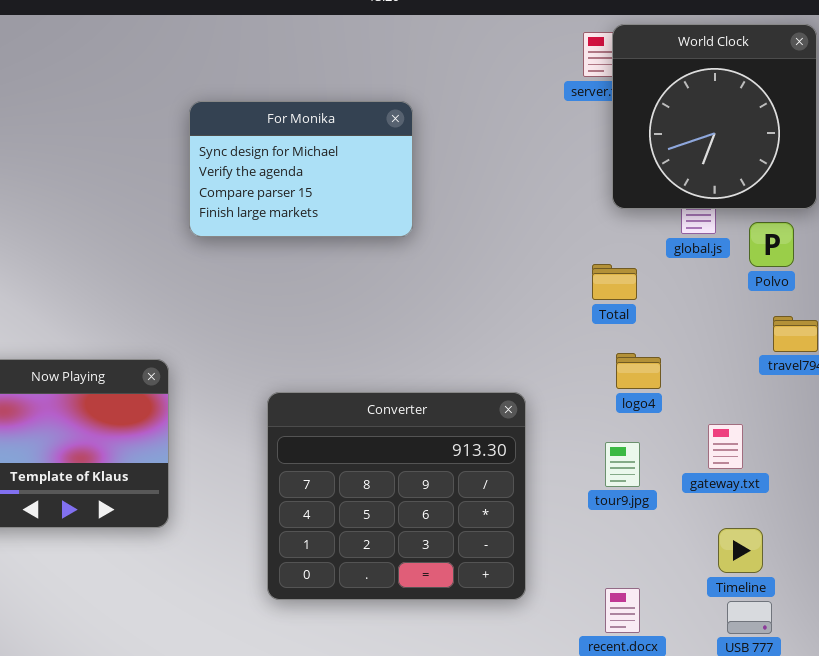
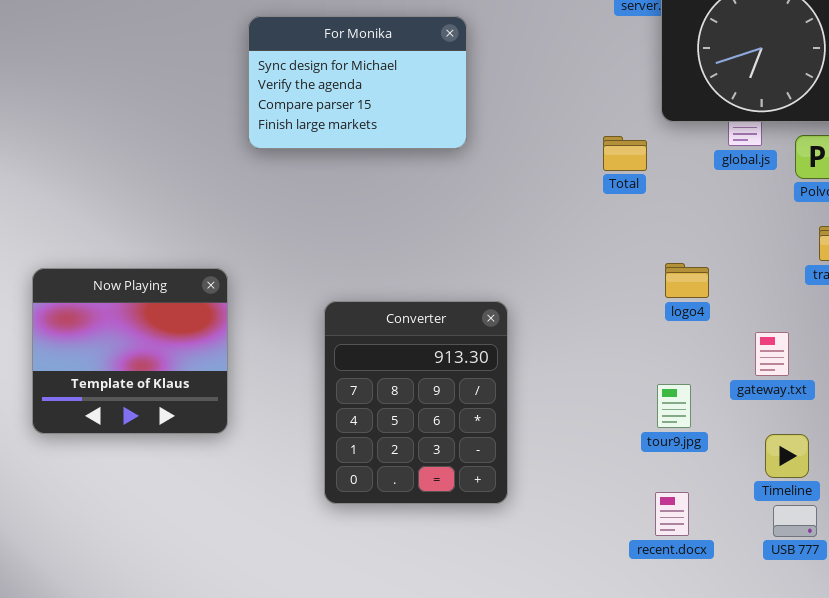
Total: [592,264,637,300] -> [603,136,647,171], moved
Converter: [267,392,526,600] -> [324,301,508,504], resized
tour9.jpg: [605,442,640,487] -> [657,384,691,428], moved

